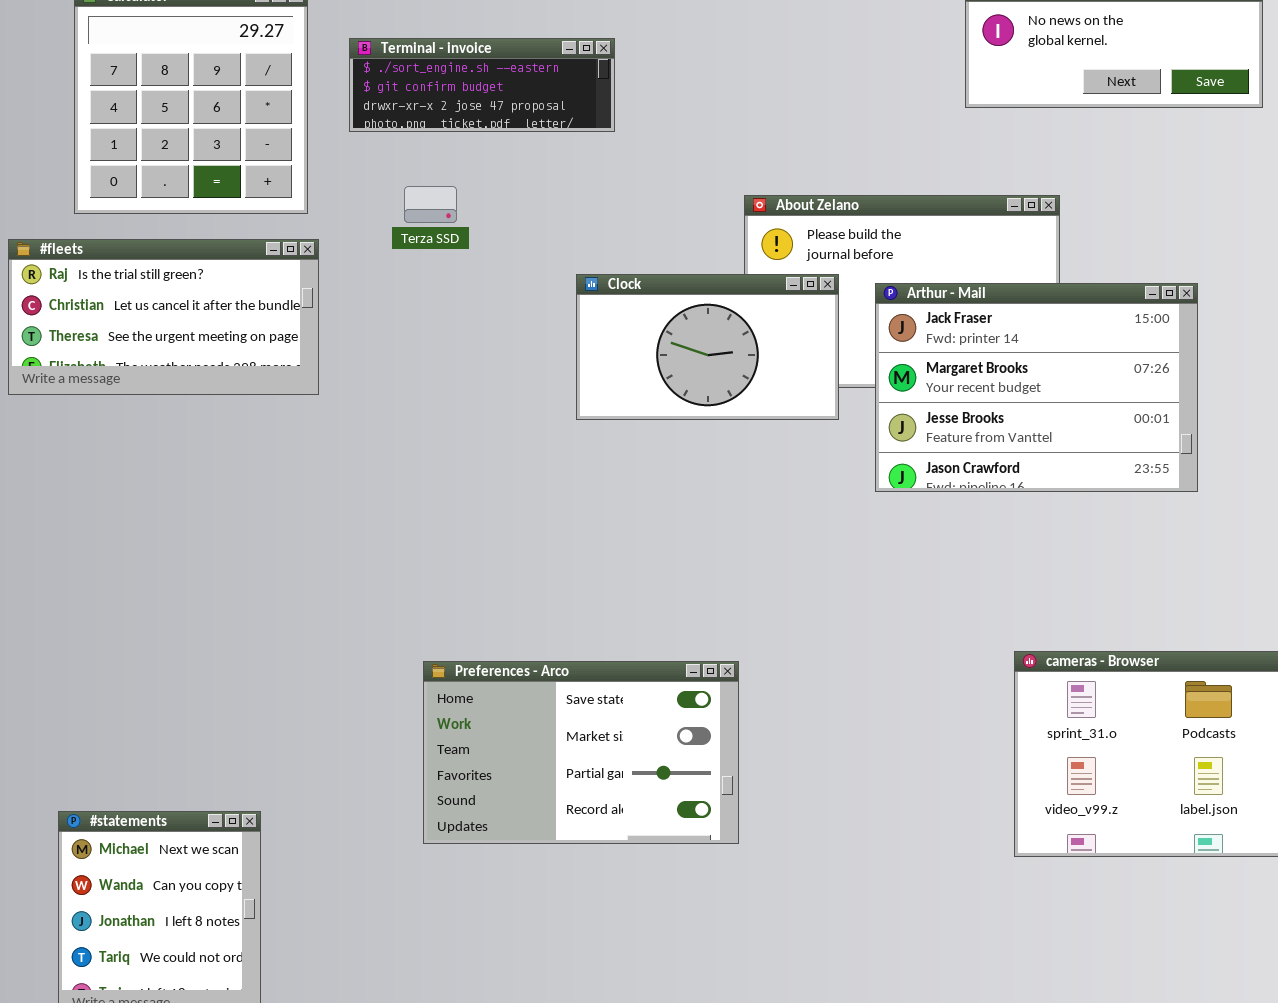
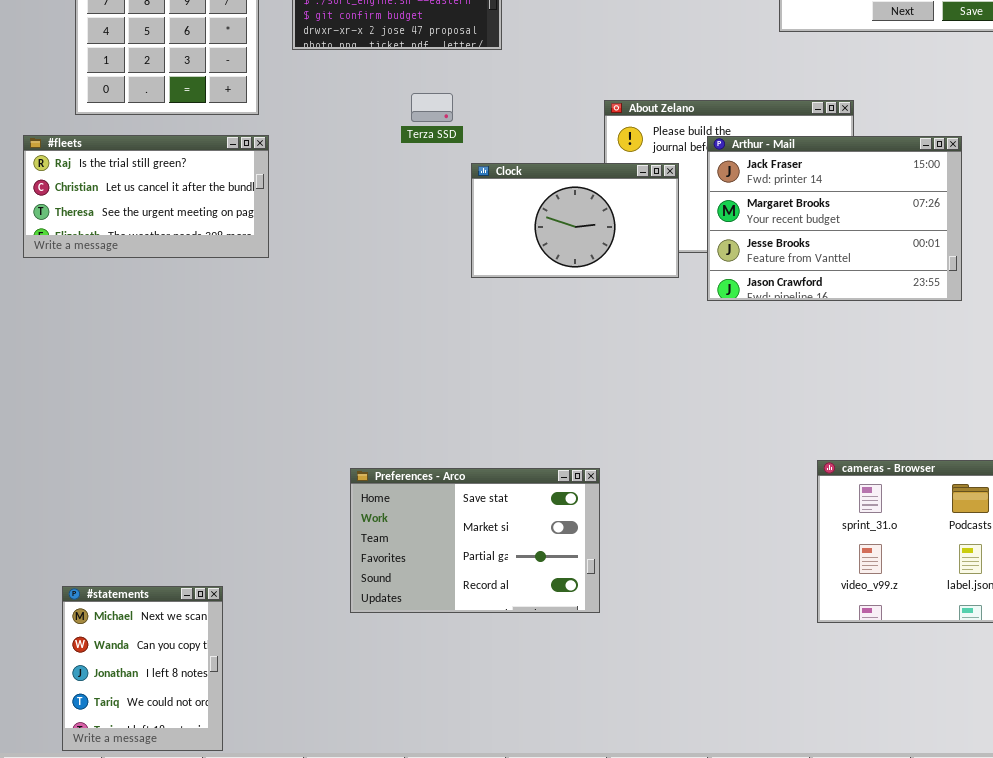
Terza SSD: [404,186,457,223] -> [411,93,453,122], moved
Arthur - Mail: [875,283,1198,492] -> [707,136,962,301], moved

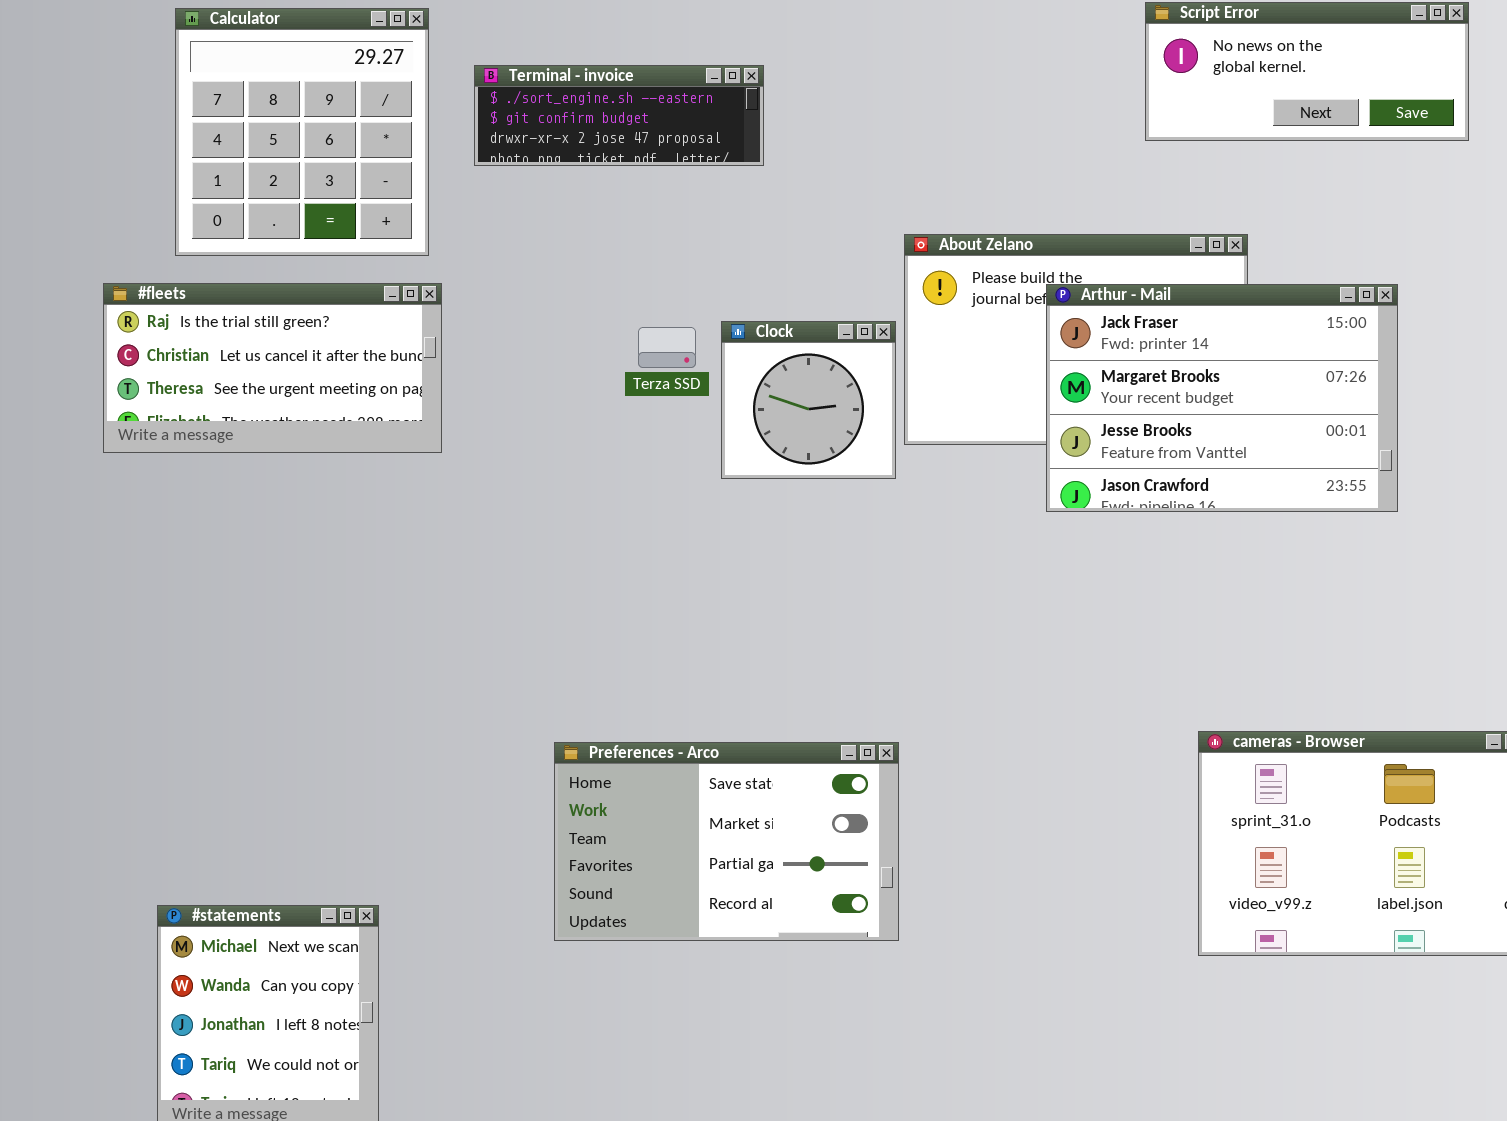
Terza SSD: [411,93,453,122] -> [638,327,696,368], moved
Clock: [471,163,679,278] -> [721,321,896,479], resized

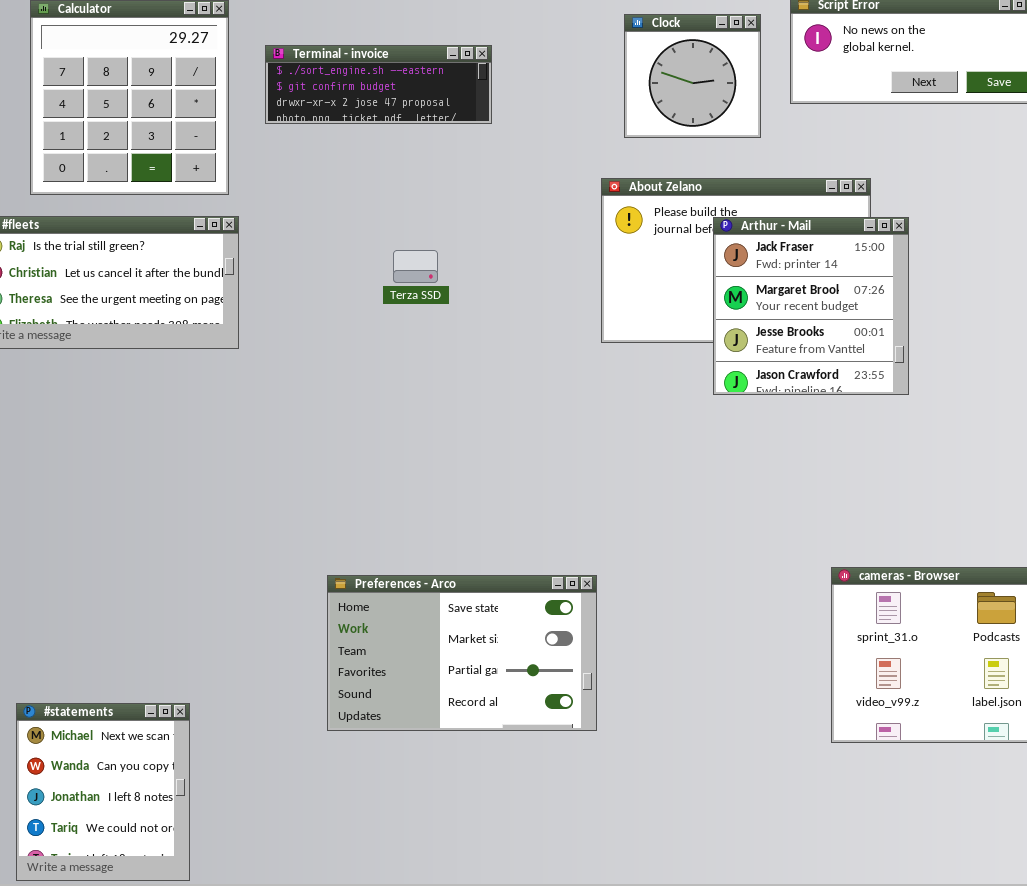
Arthur - Mail: [1046,284,1398,512] -> [713,217,909,395], resized
Clock: [721,321,896,479] -> [624,14,761,138], moved

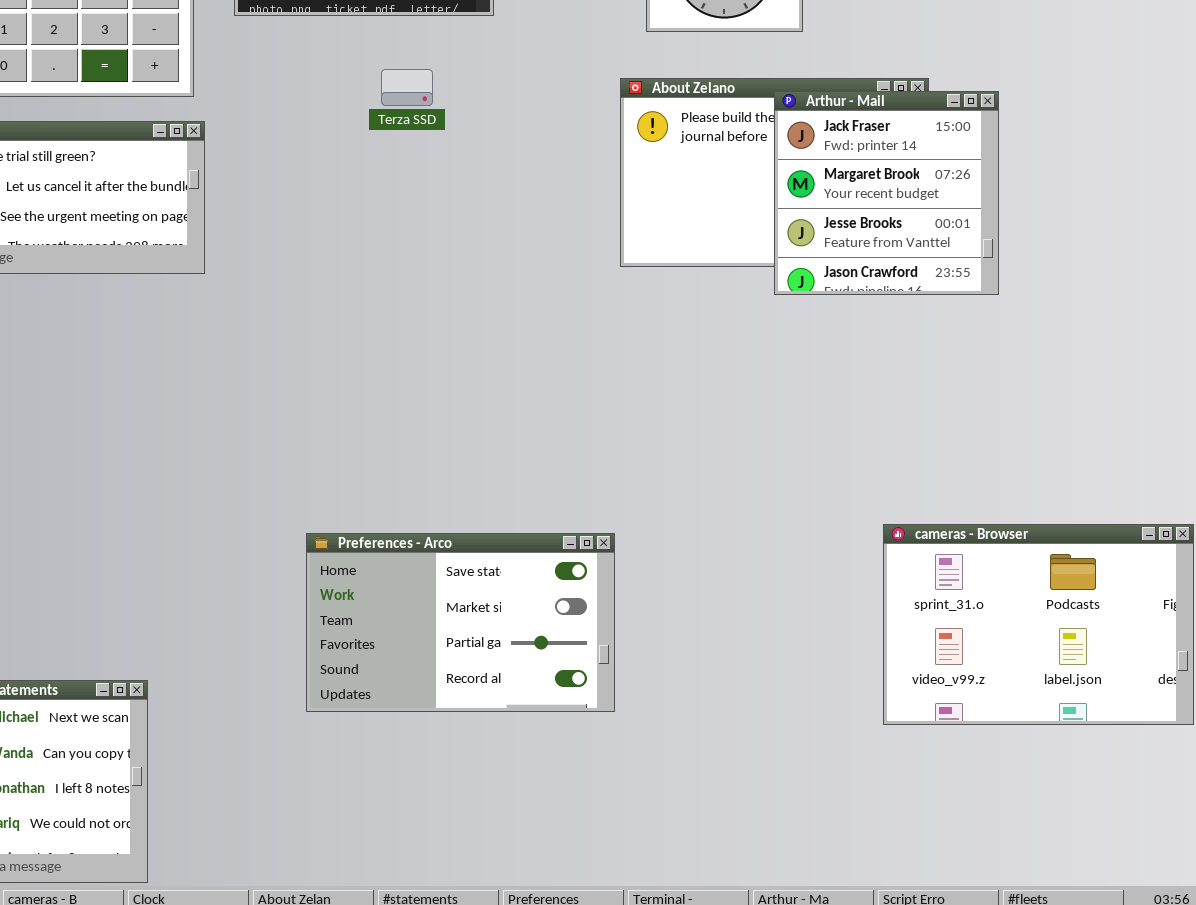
Arthur - Mail: [713,217,909,395] -> [774,91,999,295], moved
Terza SSD: [393,250,438,283] -> [381,69,433,106], moved

